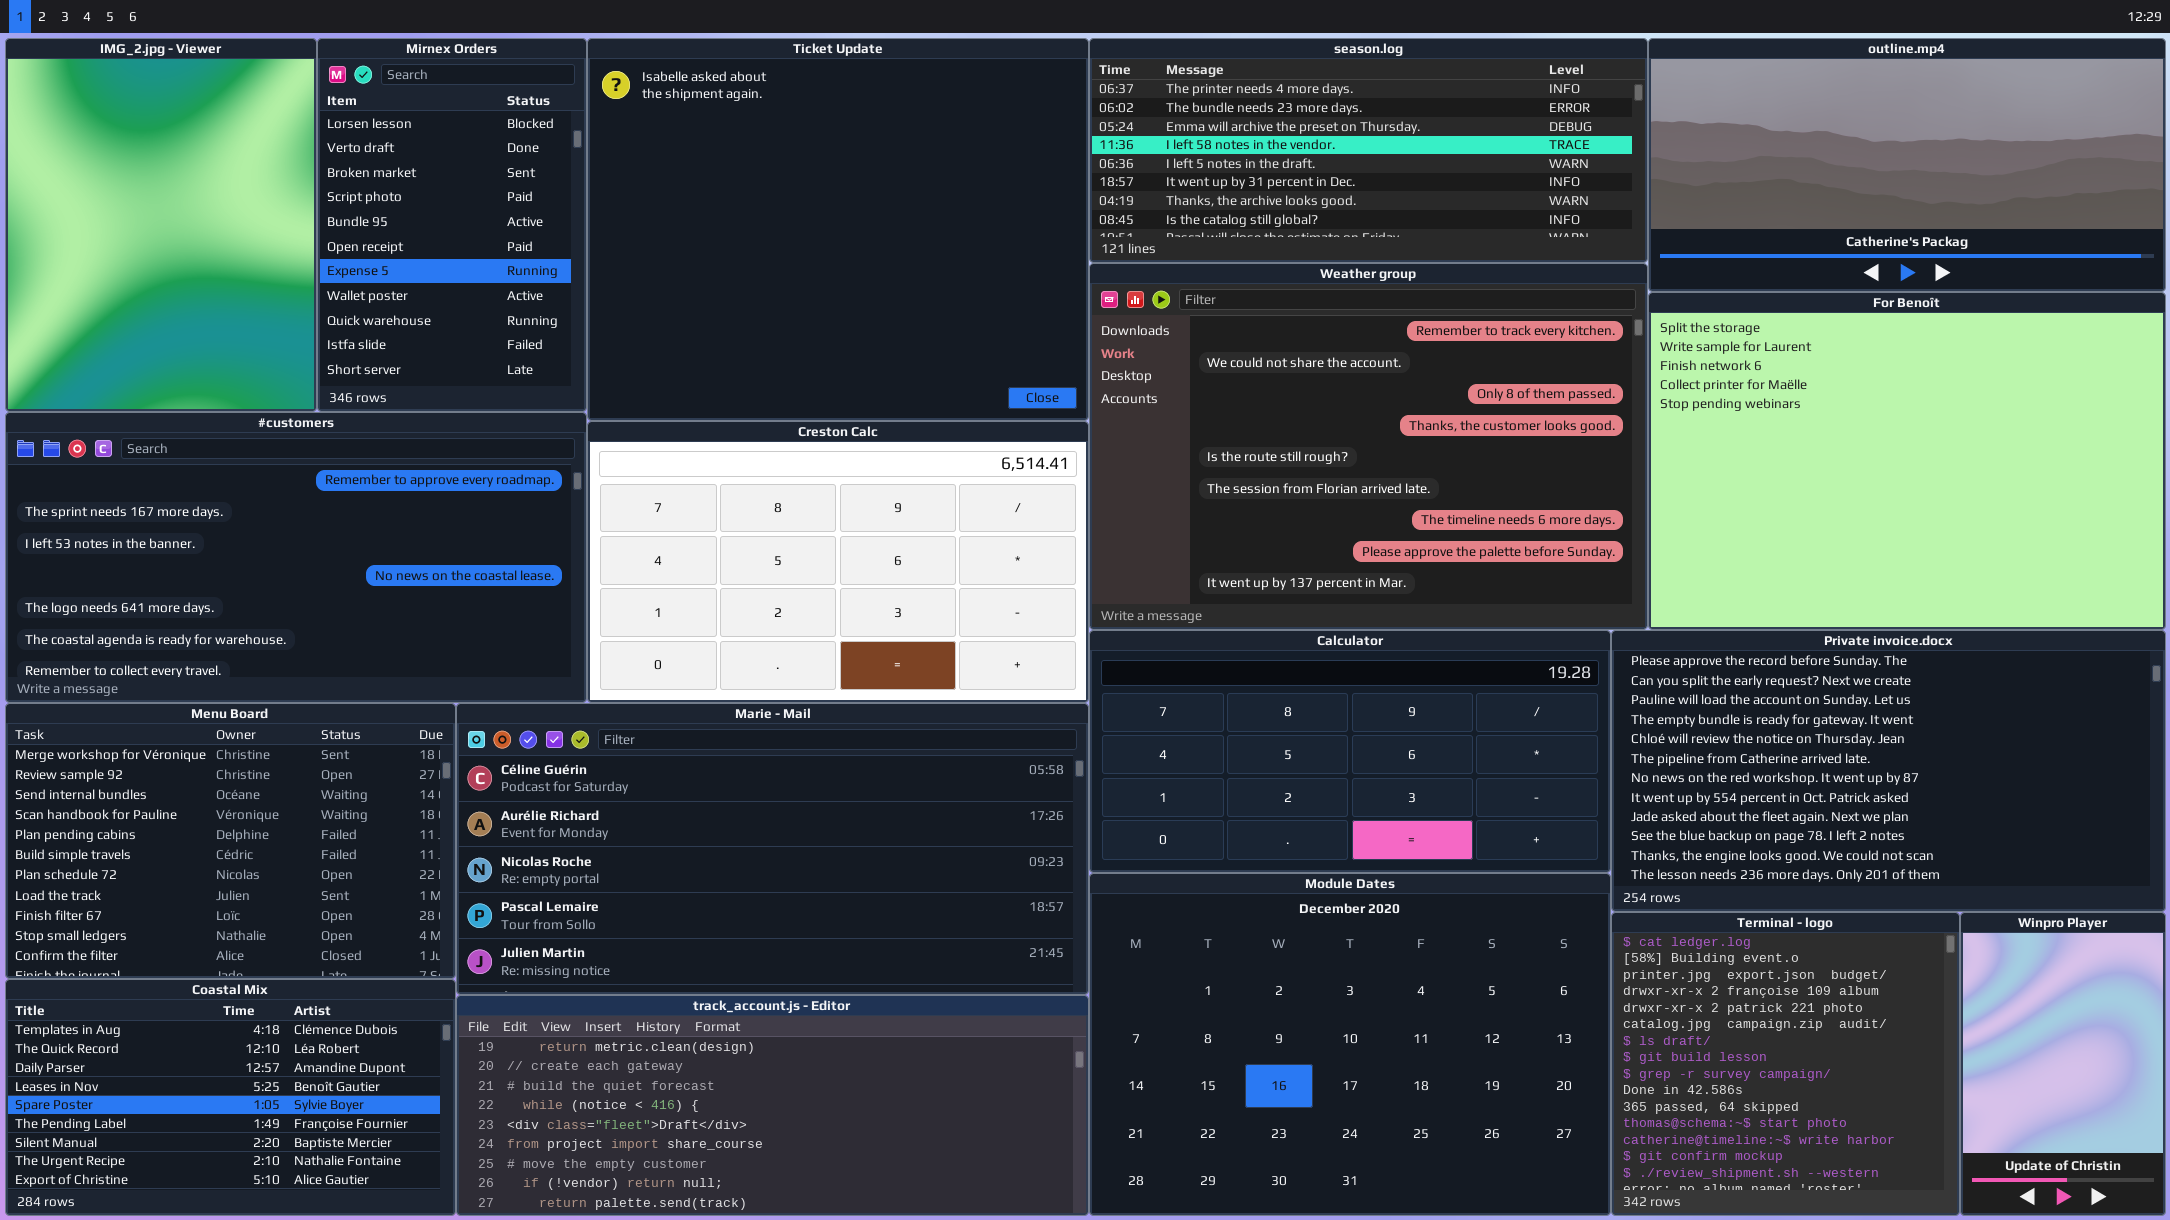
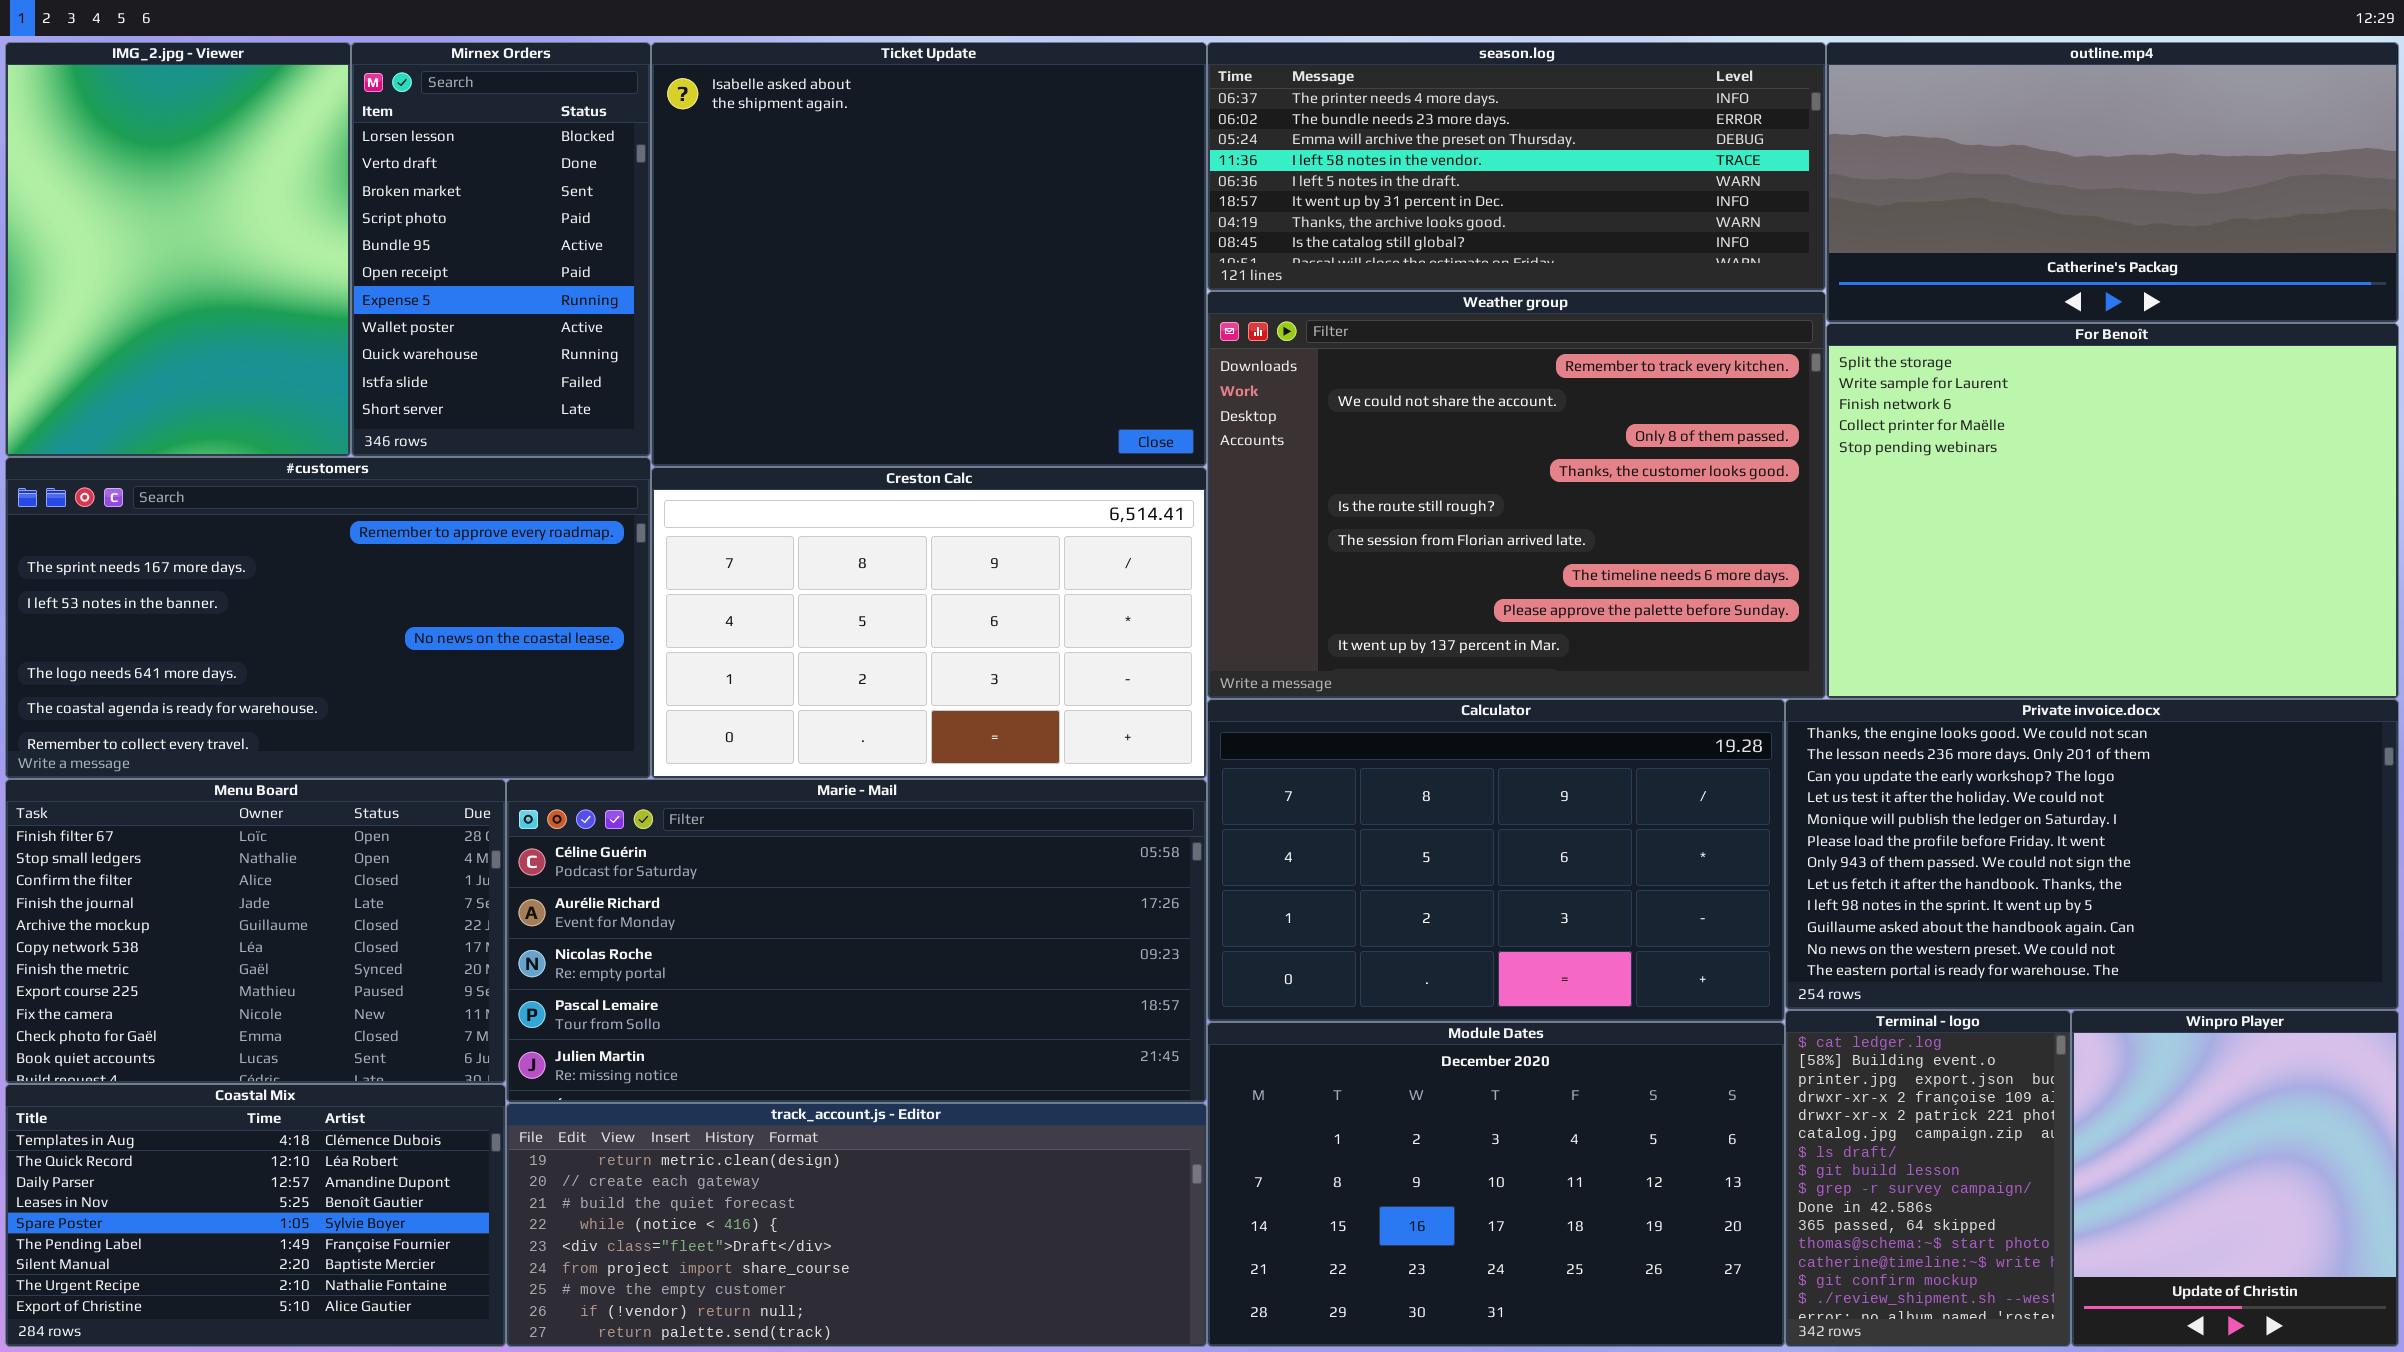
Calculator: [1089,630,1611,873] -> [1207,699,1785,1022], resized
Private invoice.docx: [1611,630,2166,912] -> [1785,699,2399,1010], scrolled down 10 rows
Menu Board: [5,703,456,979] -> [5,779,506,1084], scrolled down 8 rows
Module Dates: [1089,873,1611,1216] -> [1207,1022,1785,1347], resized
Terminal - logo: [1611,912,1960,1216] -> [1785,1010,2071,1347], resized
Winpro Player: [1960,912,2166,1216] -> [2071,1010,2399,1347], resized

